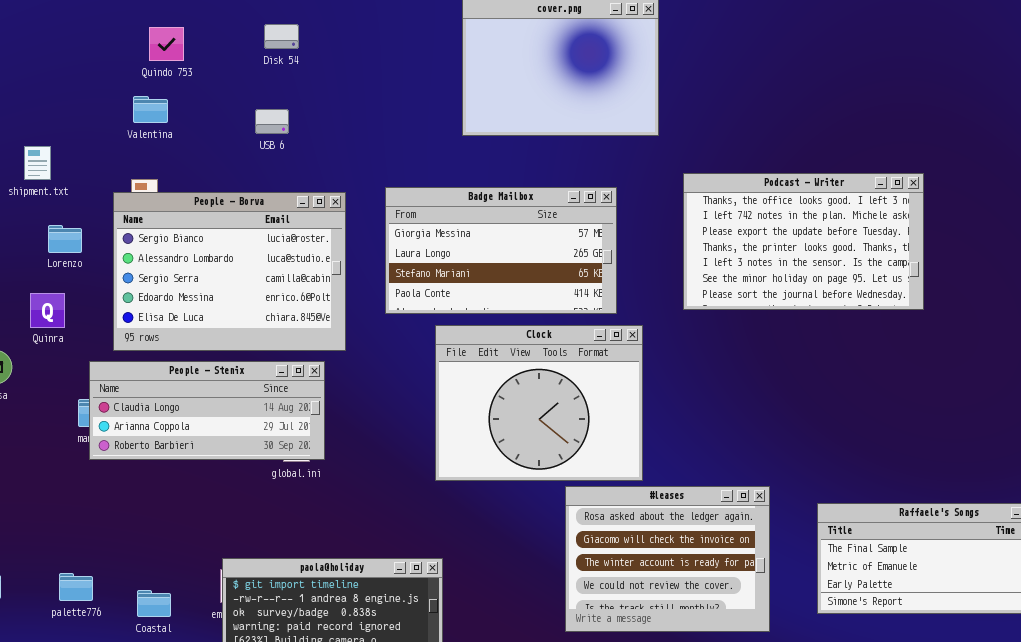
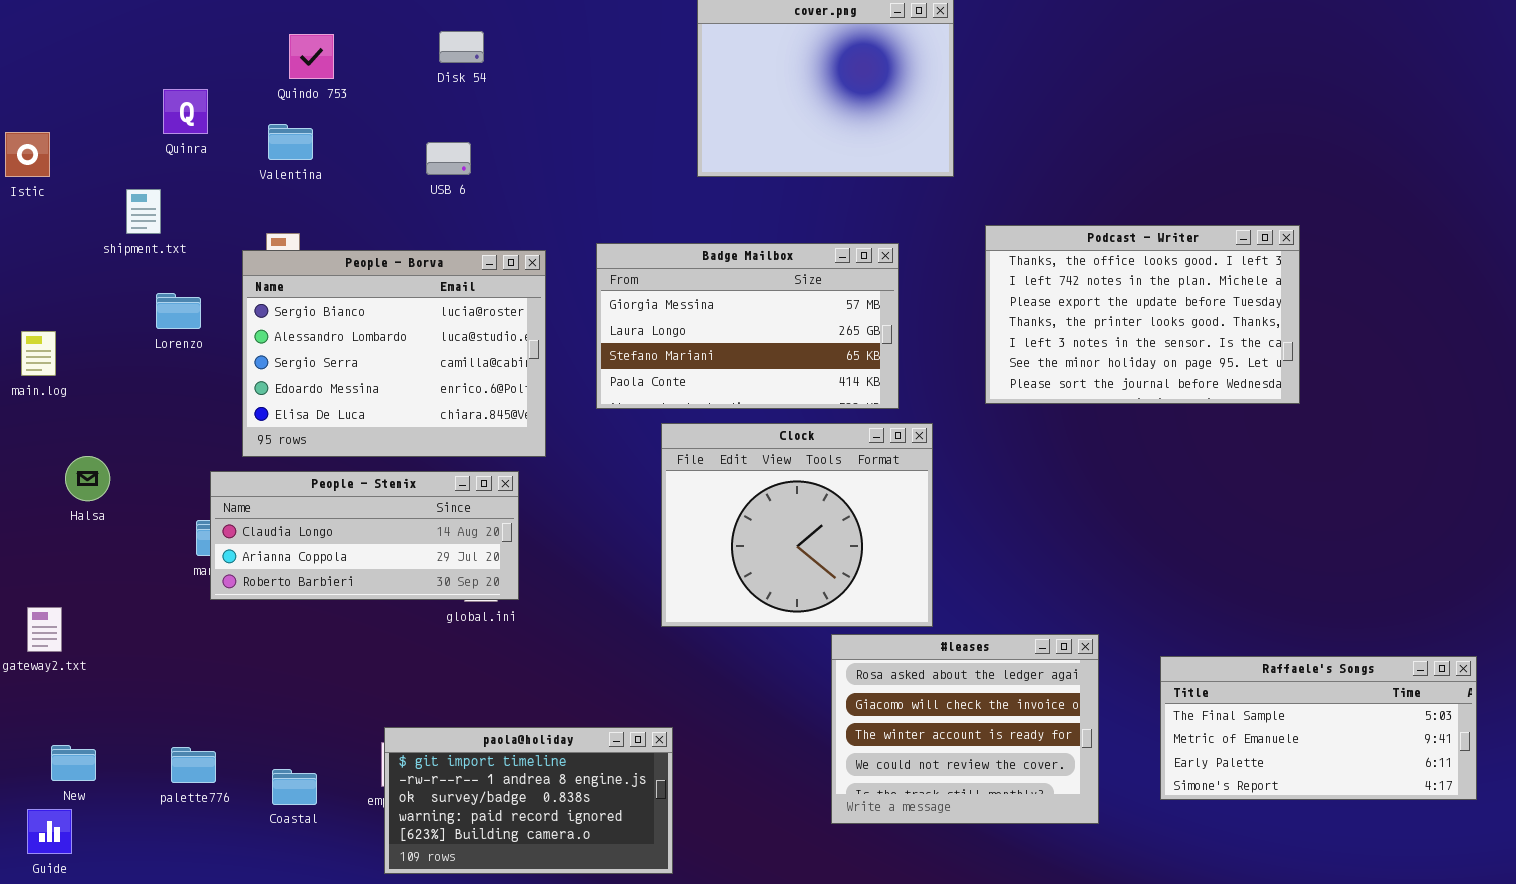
Quinra: [30,293,65,328] -> [163,89,208,134], moved

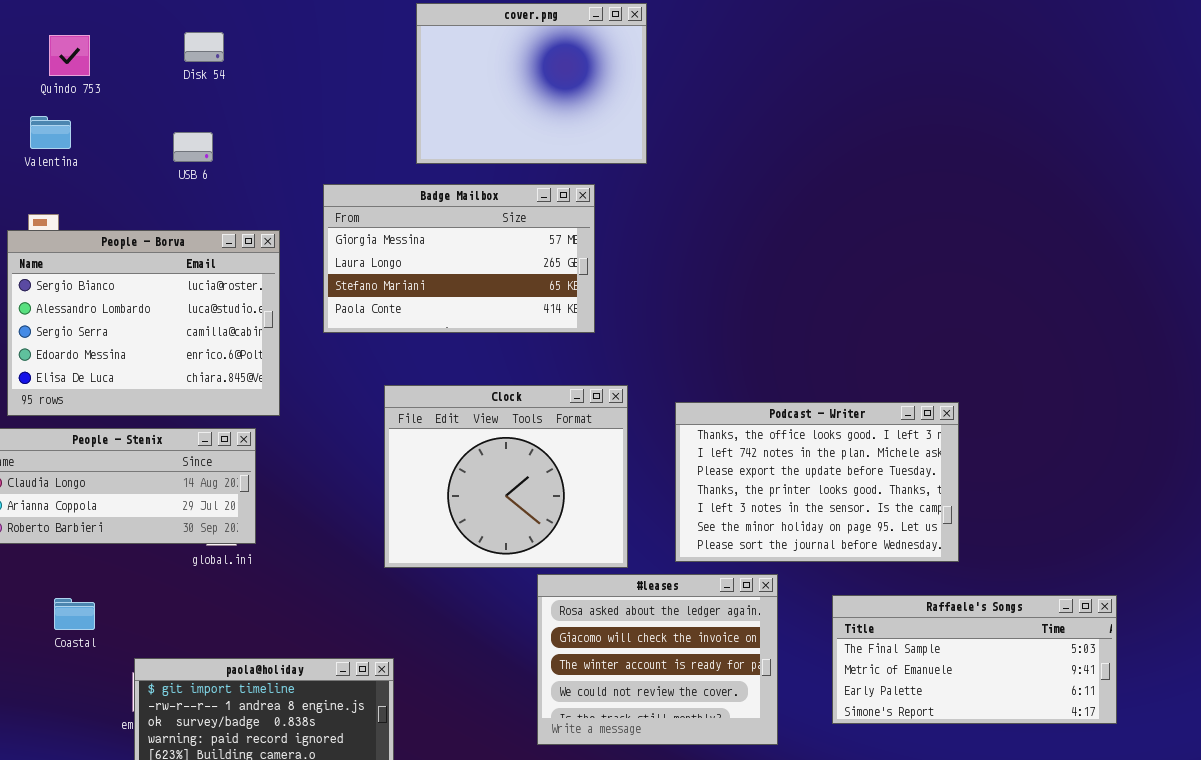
Podcast - Writer: [985,225,1300,404] -> [675,402,959,562], moved
Badge Mailbox: [596,243,899,409] -> [323,184,595,333], moved
Coastal: [272,769,317,805] -> [54,598,95,630], moved

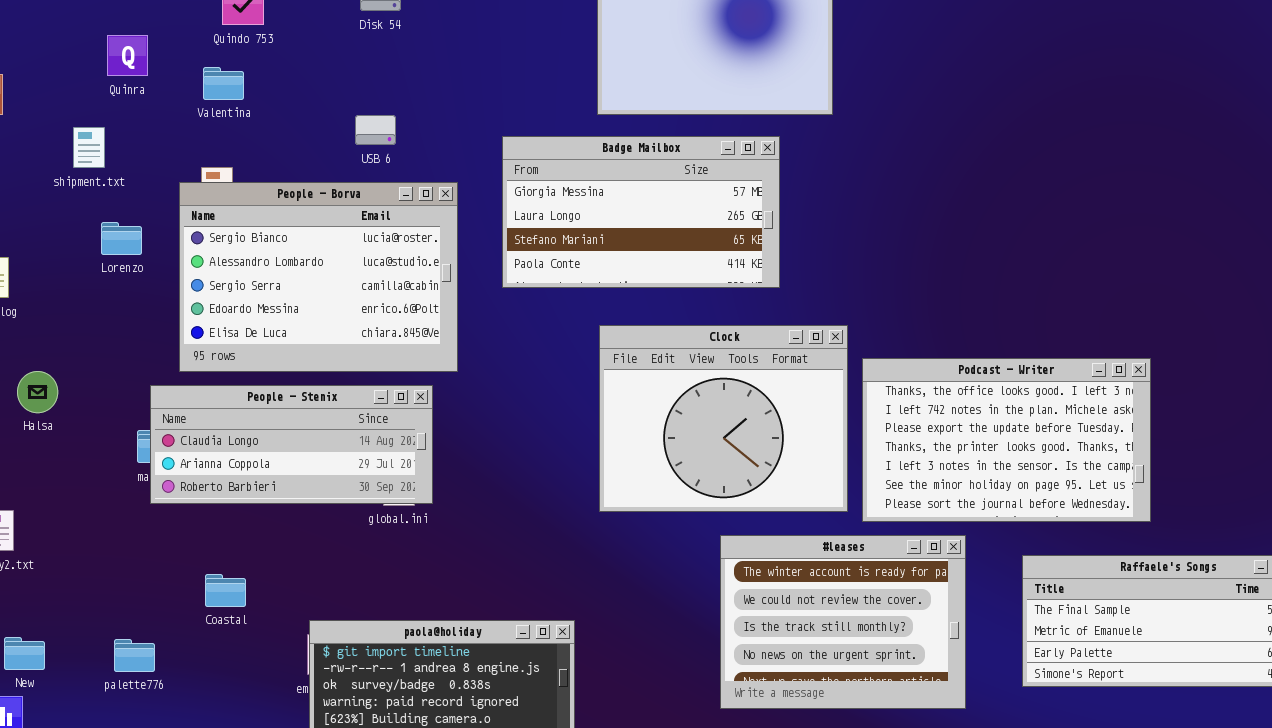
USB 6: [173,132,213,162] -> [355,115,396,145], moved
Clock: [384,385,628,568] -> [599,325,848,512], moved
#leases: [537,574,778,745] -> [720,535,966,709], scrolled down 2 rows
Coastal: [54,598,95,630] -> [205,574,246,607], moved

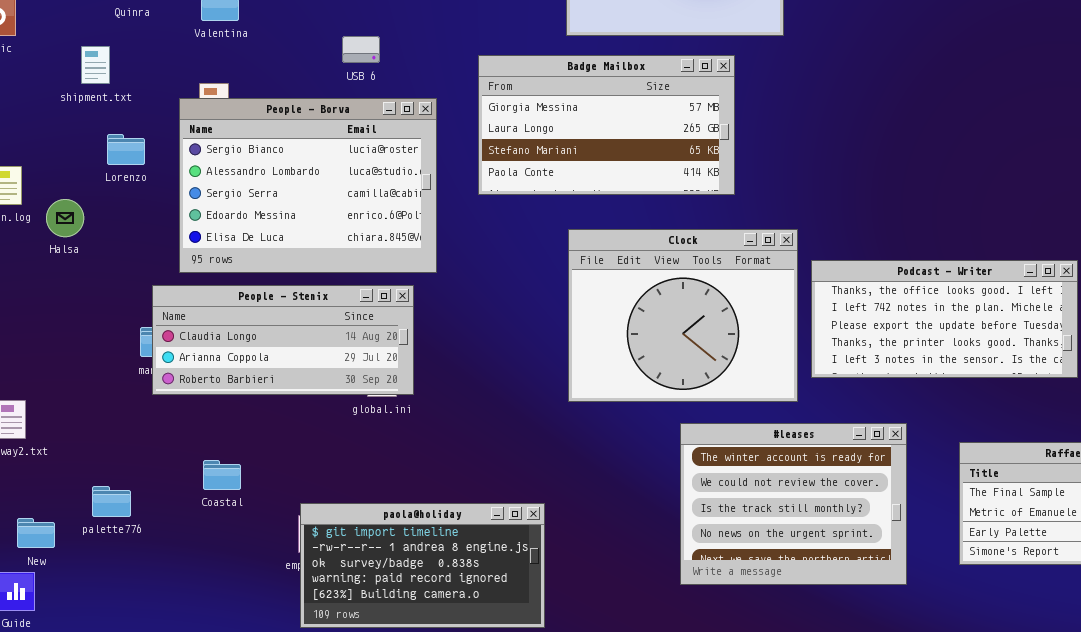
Podcast - Writer: [862,358,1151,522] -> [811,260,1078,378], resized
Halsa: [17,371,58,413] -> [46,199,84,237], moved
palette776: [114,639,155,672] -> [92,486,131,517], moved

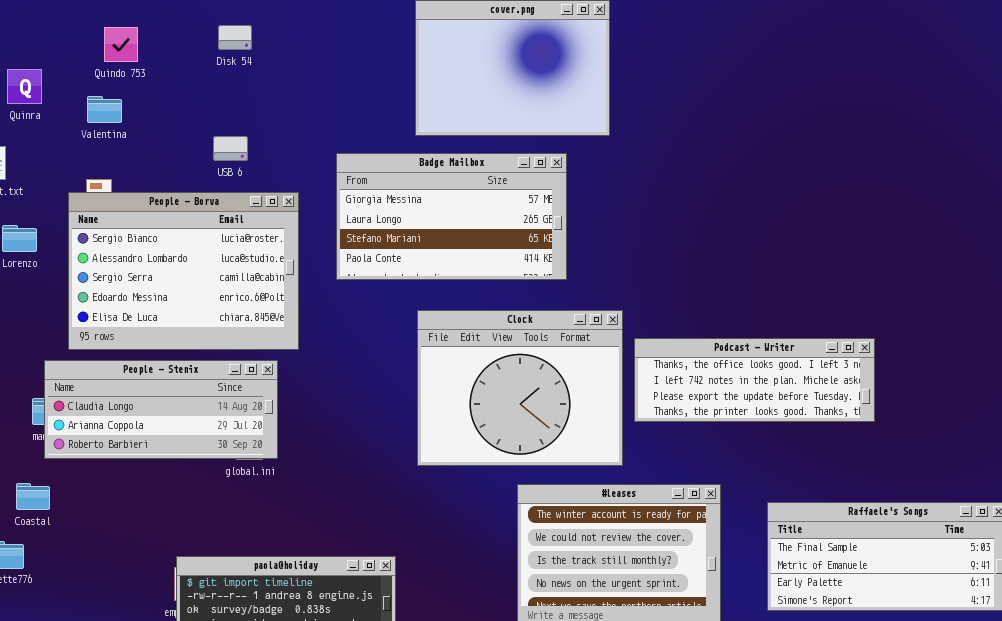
Podcast - Writer: [811,260,1078,378] -> [634,338,875,422], resized
Coastal: [203,460,241,490] -> [16,483,50,510], moved

